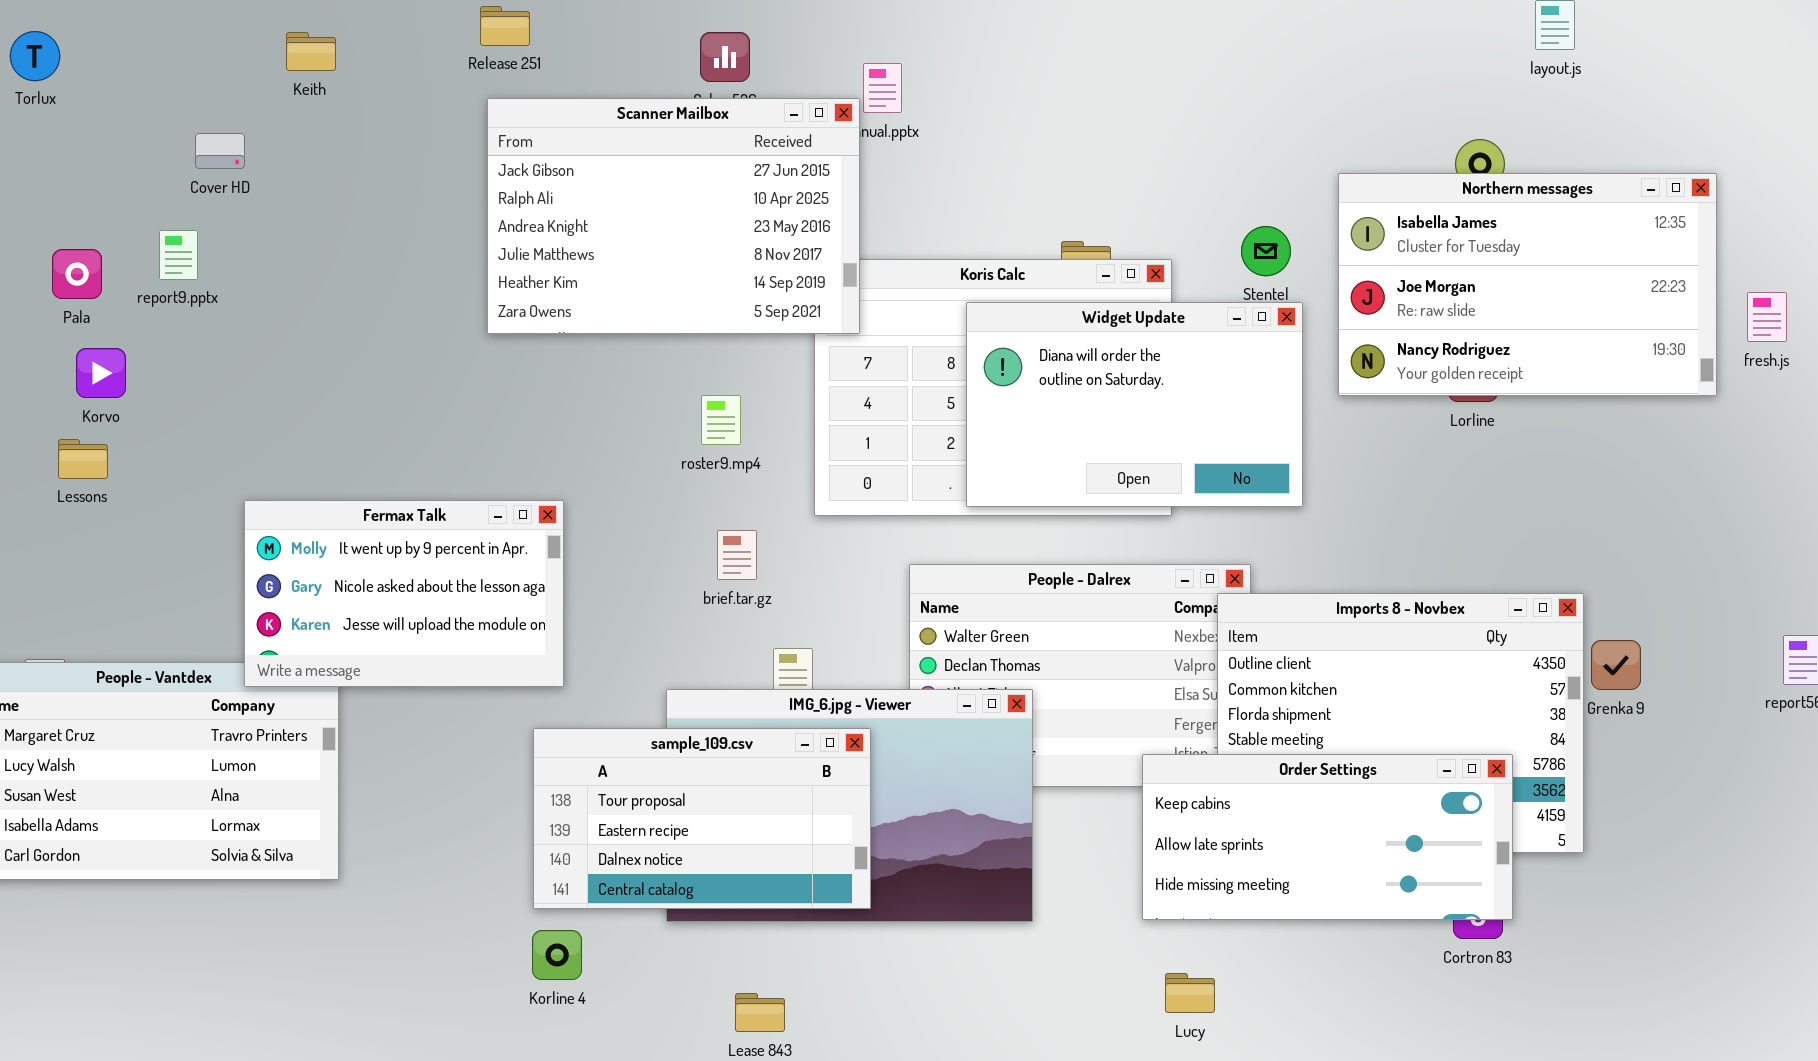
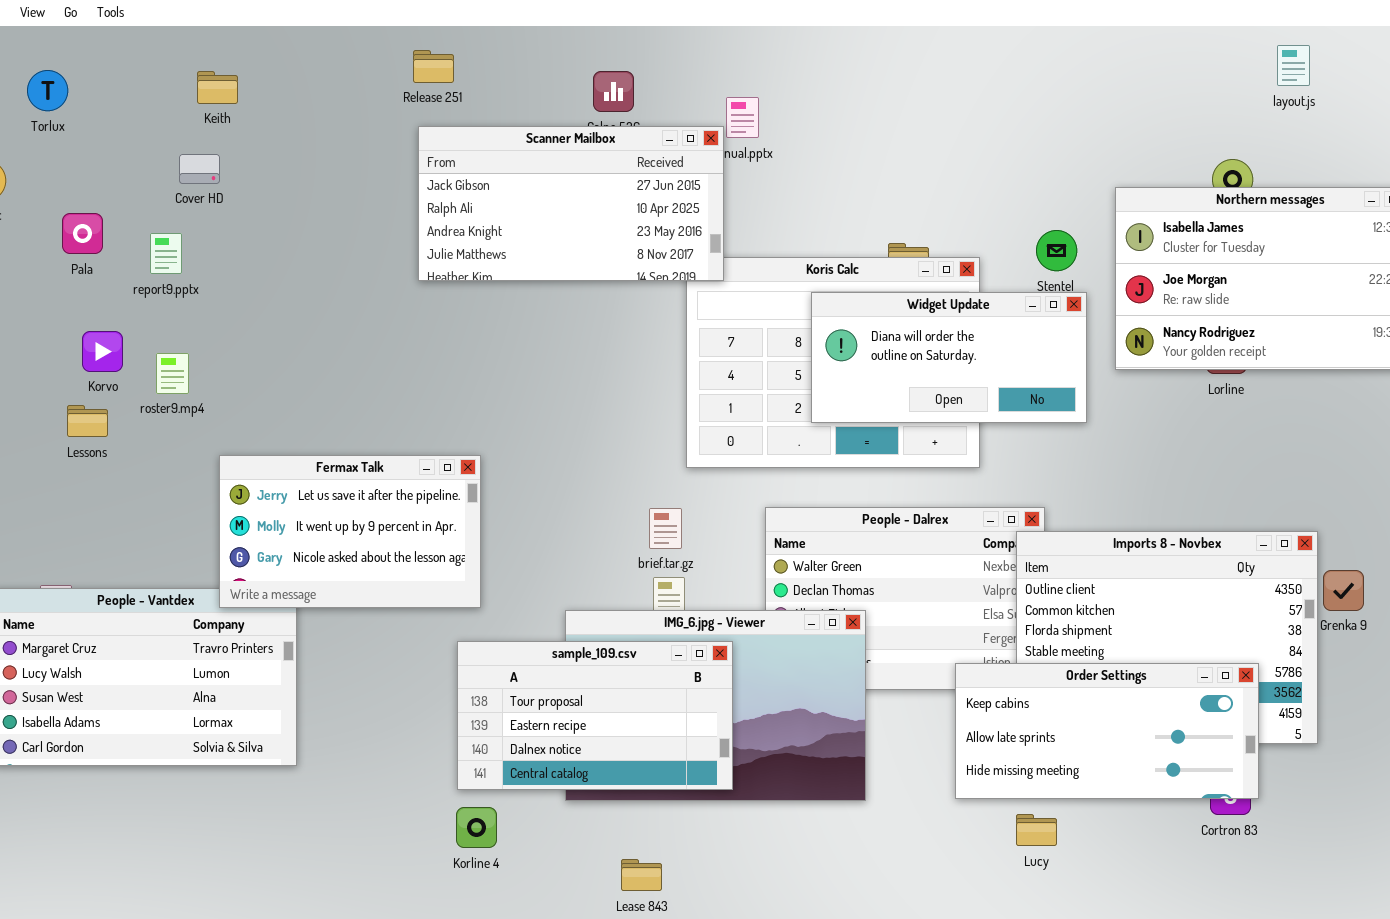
Keith: [286,32,336,71] -> [197,71,238,104], moved
Scanner Mailbox: [487,98,860,334] -> [418,126,724,281], resized
Pala: [52,249,102,299] -> [62,213,103,254], moved
Widget Update: [966,302,1303,507] -> [811,292,1087,423], resized
roster9.mp4: [701,395,741,445] -> [156,353,189,394], moved
Fermax Talk: [244,500,564,687] -> [219,455,481,608], scrolled up 1 row
brief.tar.gz: [717,530,757,580] -> [649,508,682,549], moved
Lucy: [1165,973,1215,1013] -> [1016,814,1057,846], moved

